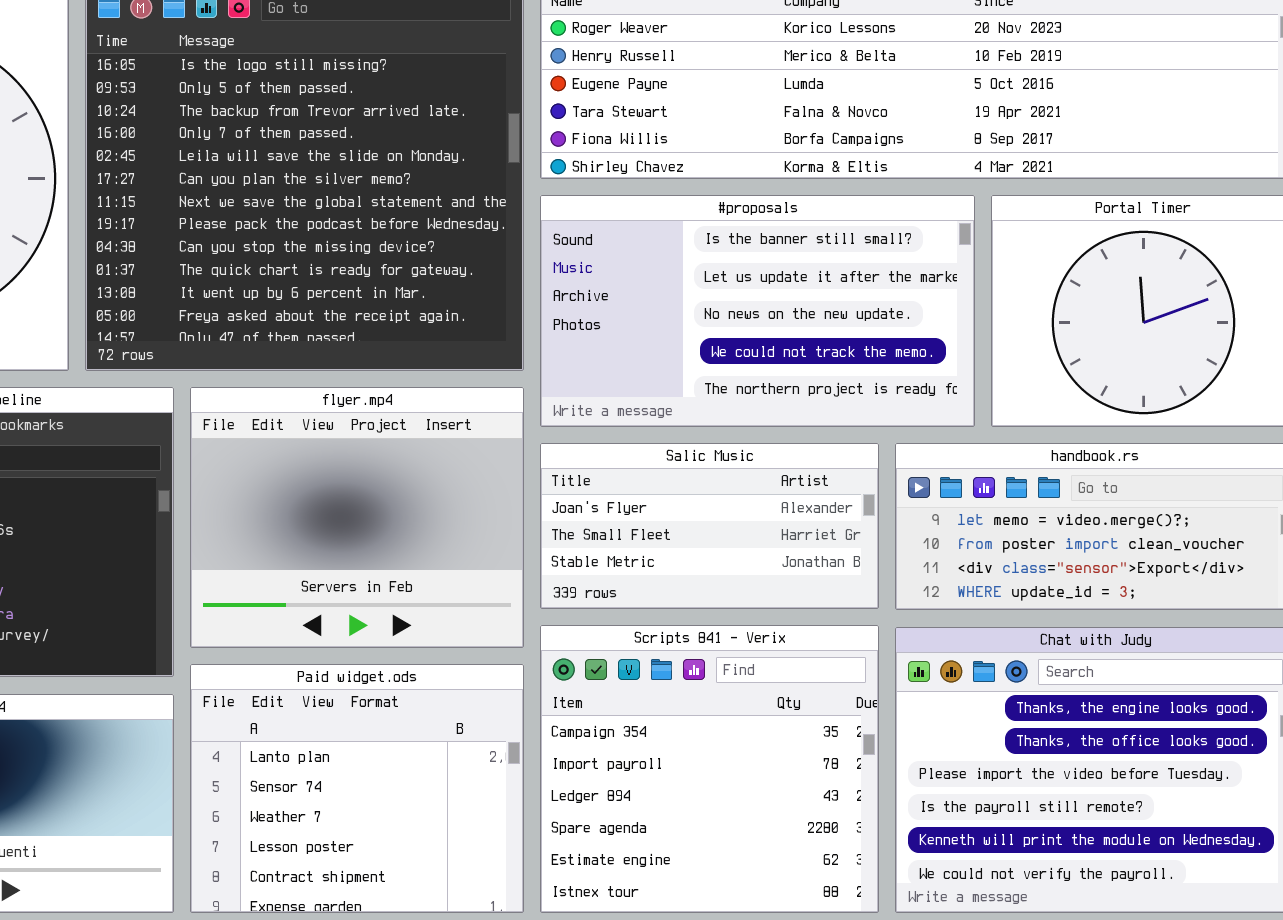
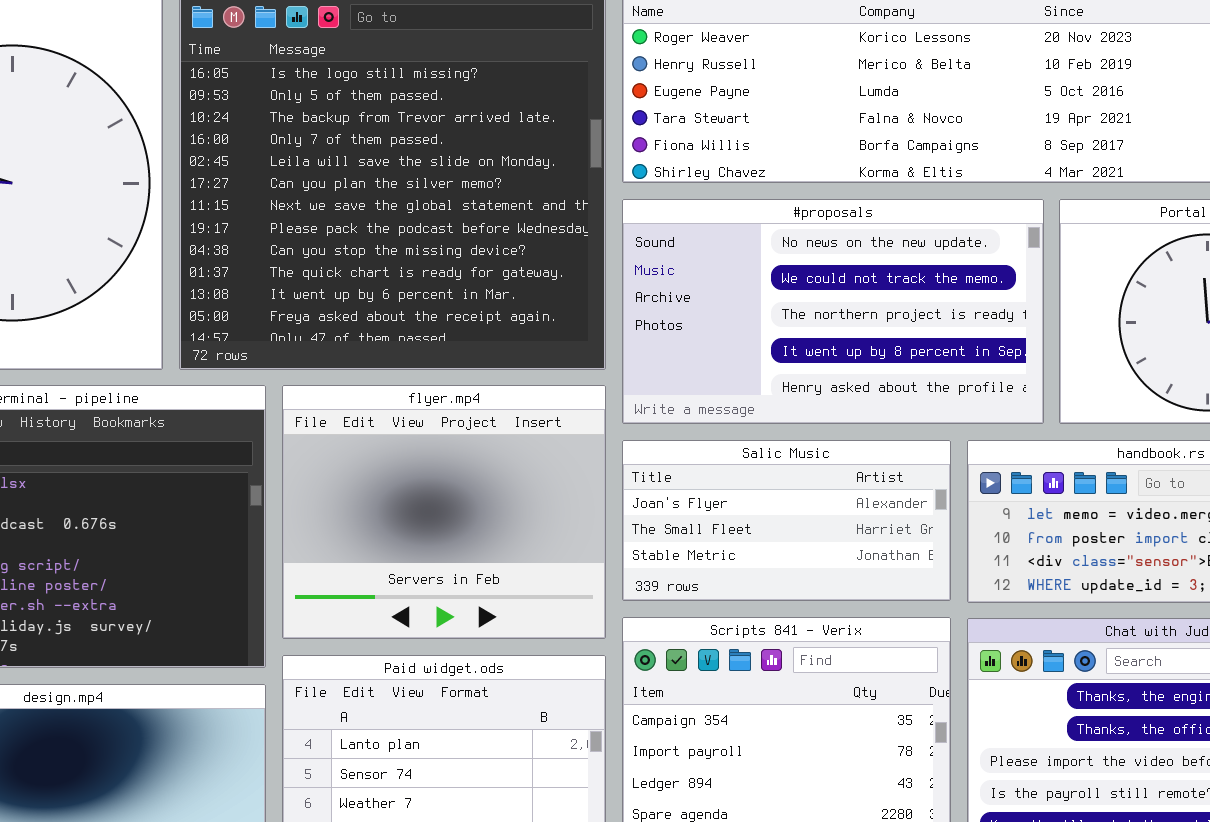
#proposals: [540,195,975,427] -> [622,199,1044,424], scrolled down 2 rows

